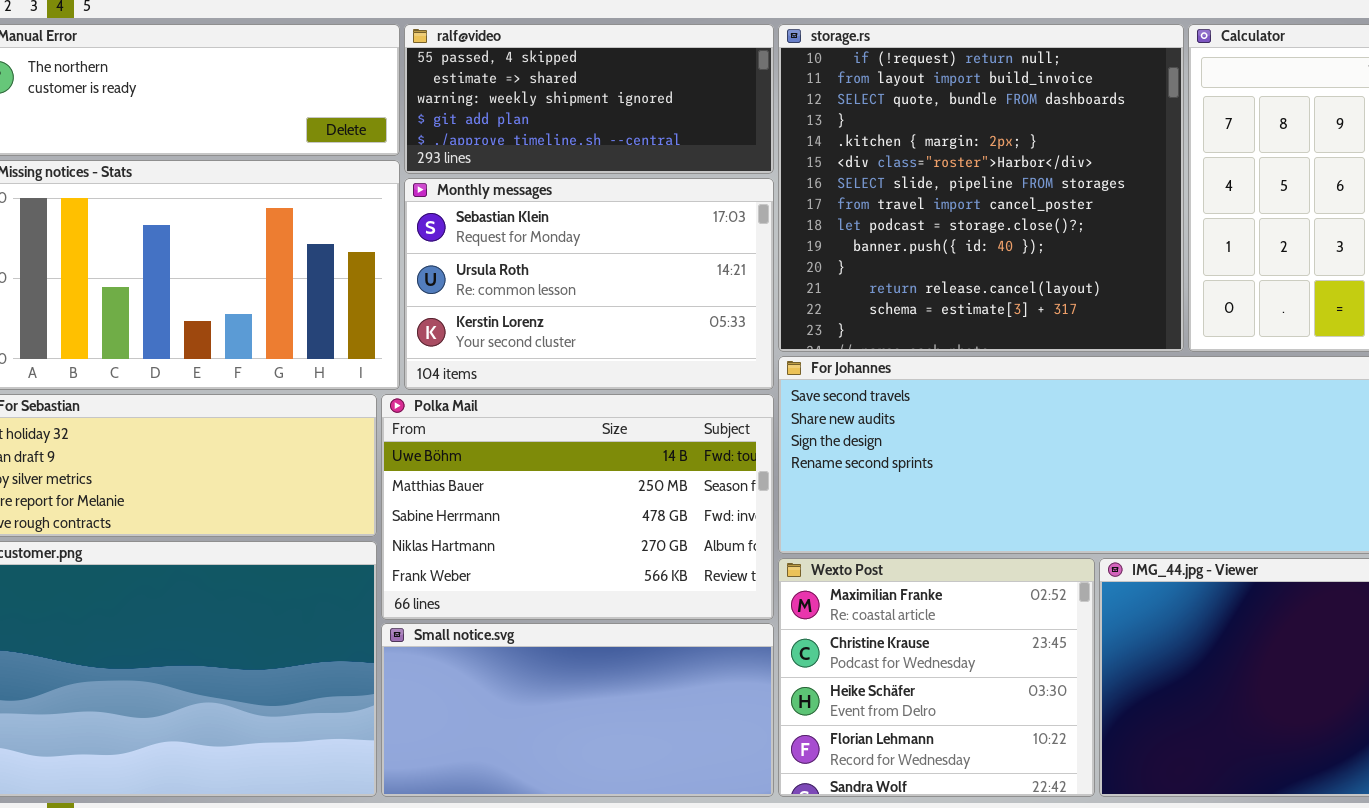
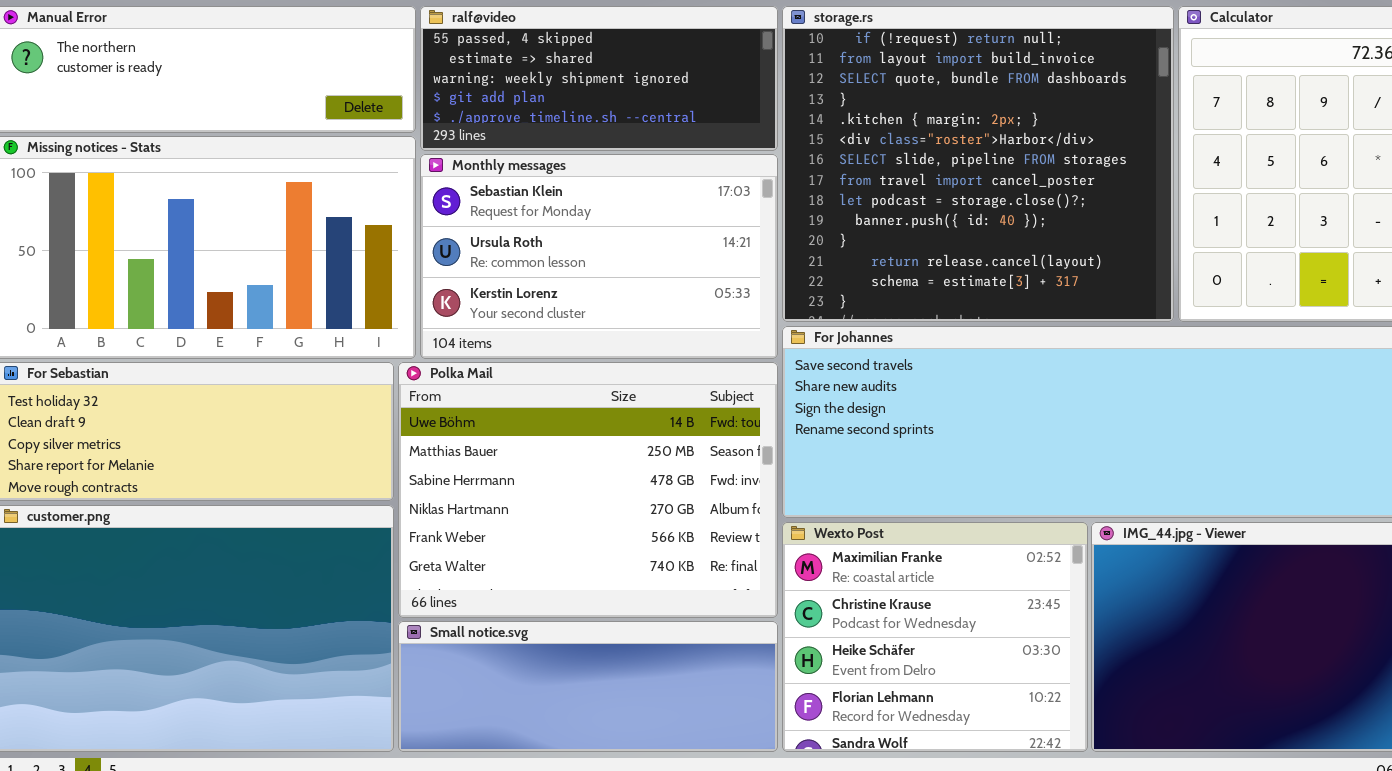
Polka Mail: [381,394,774,620] -> [398,362,778,618], resized
Small notice.svg: [381,623,774,797] -> [398,621,778,752], resized

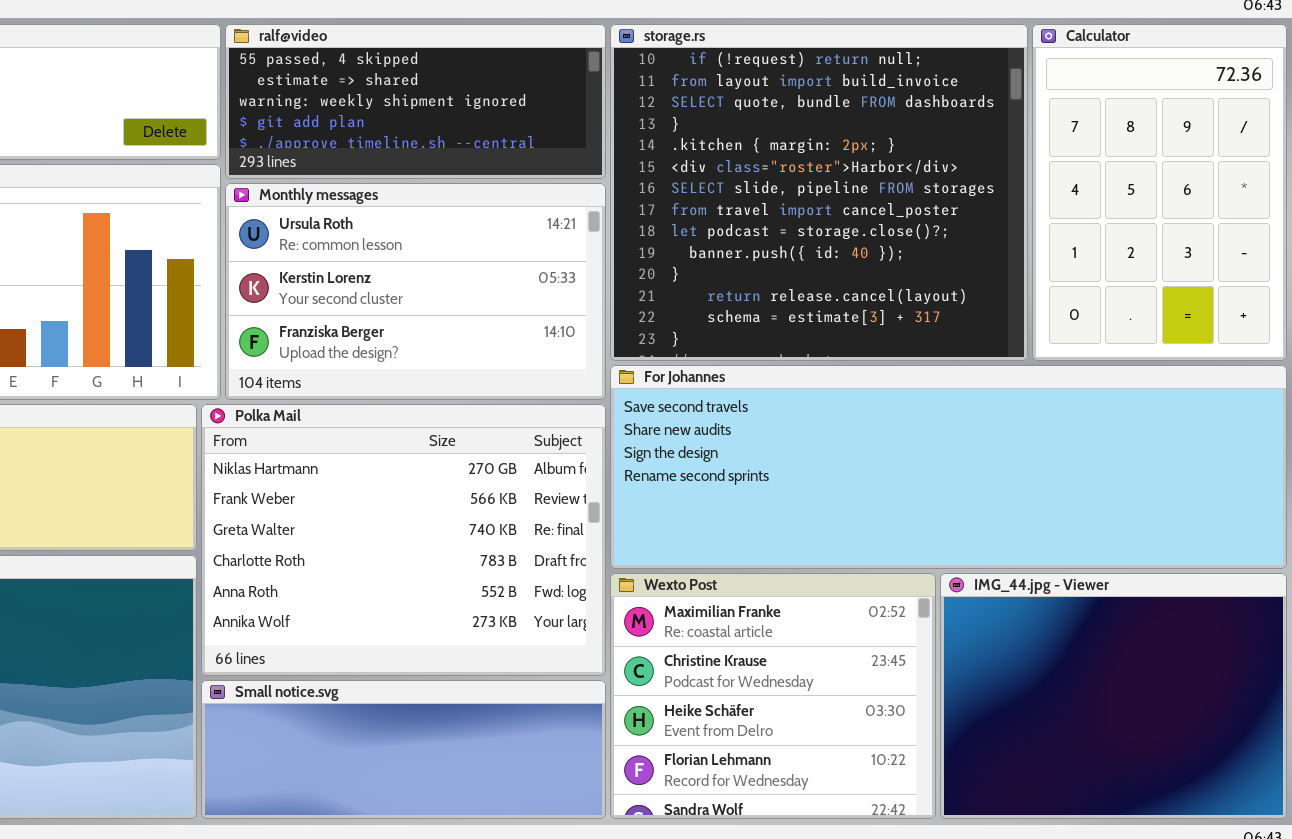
Monthly messages: [420,154,778,359] -> [225,183,606,400], scrolled down 1 row
Polka Mail: [398,362,778,618] -> [201,404,606,676], scrolled down 3 rows

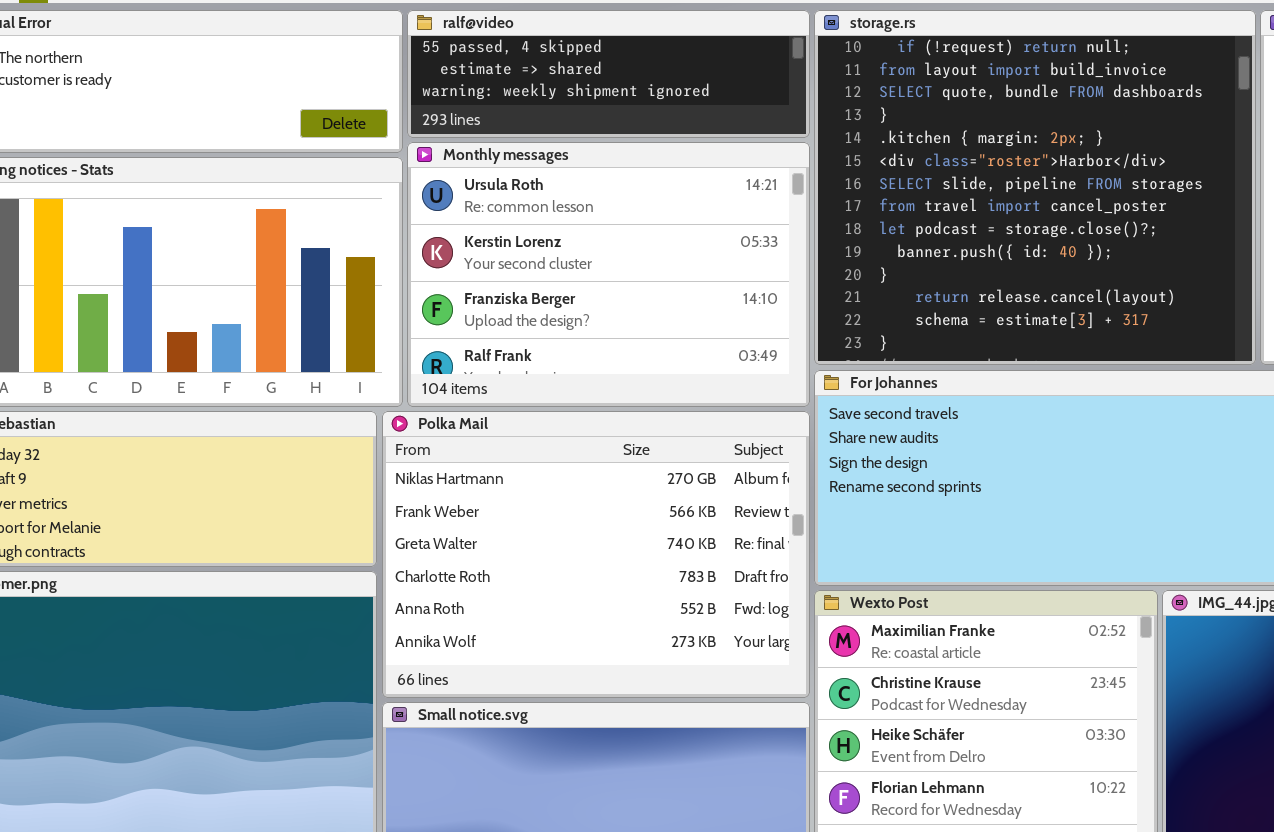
ralf@video: [225,24,606,179] -> [407,10,810,138], resized
Monthly messages: [225,183,606,400] -> [407,142,810,407], resized

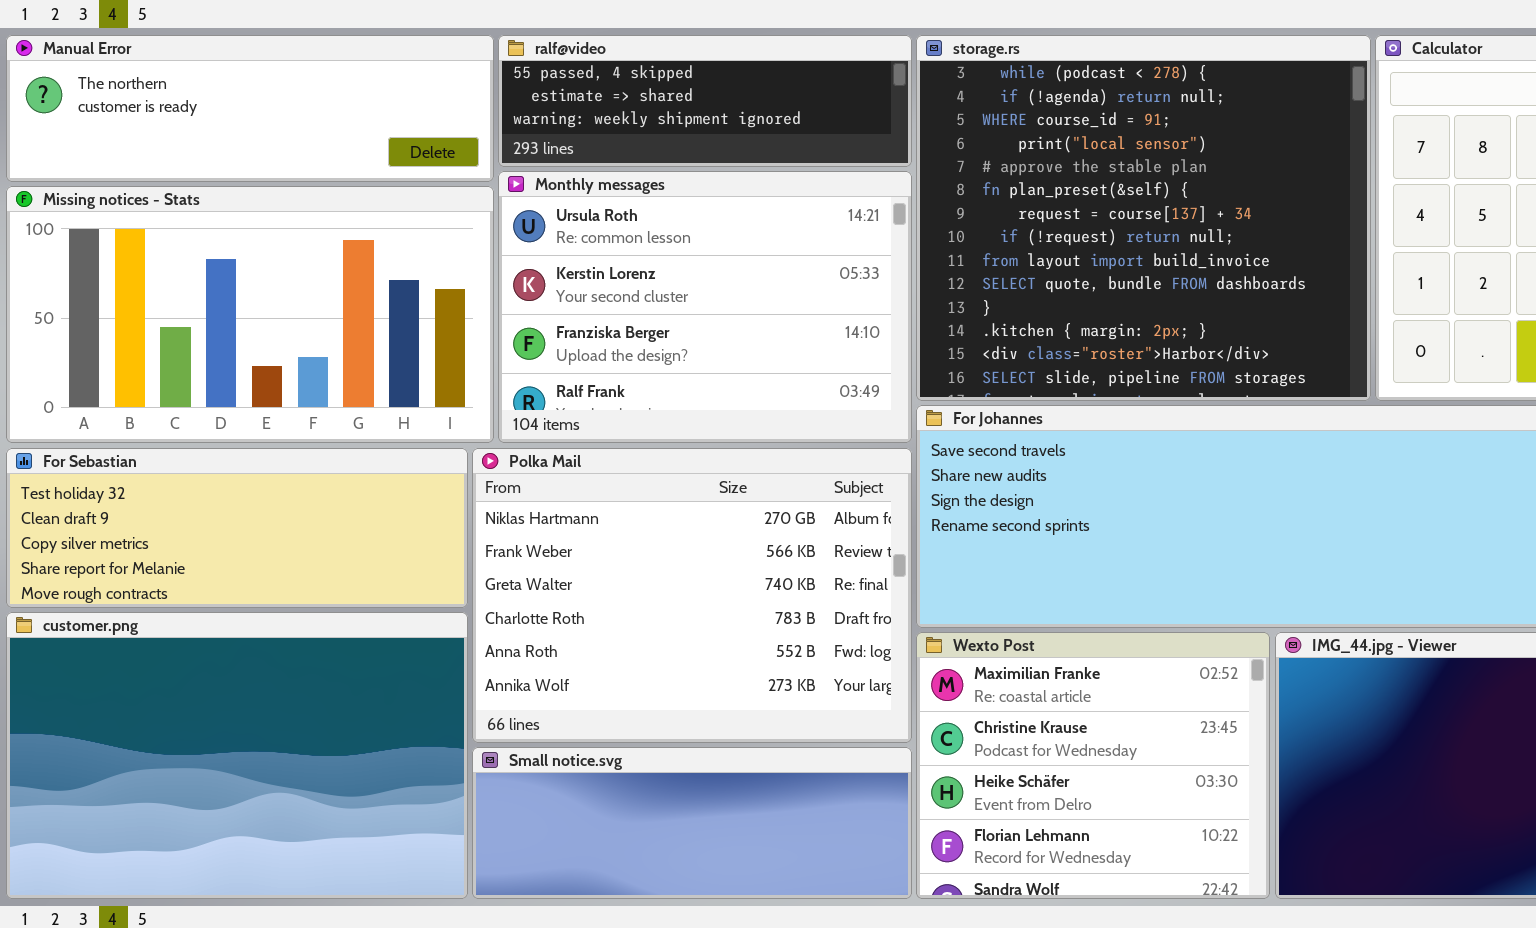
storage.rs: [814,10,1256,365] -> [916,35,1371,401], scrolled up 7 rows

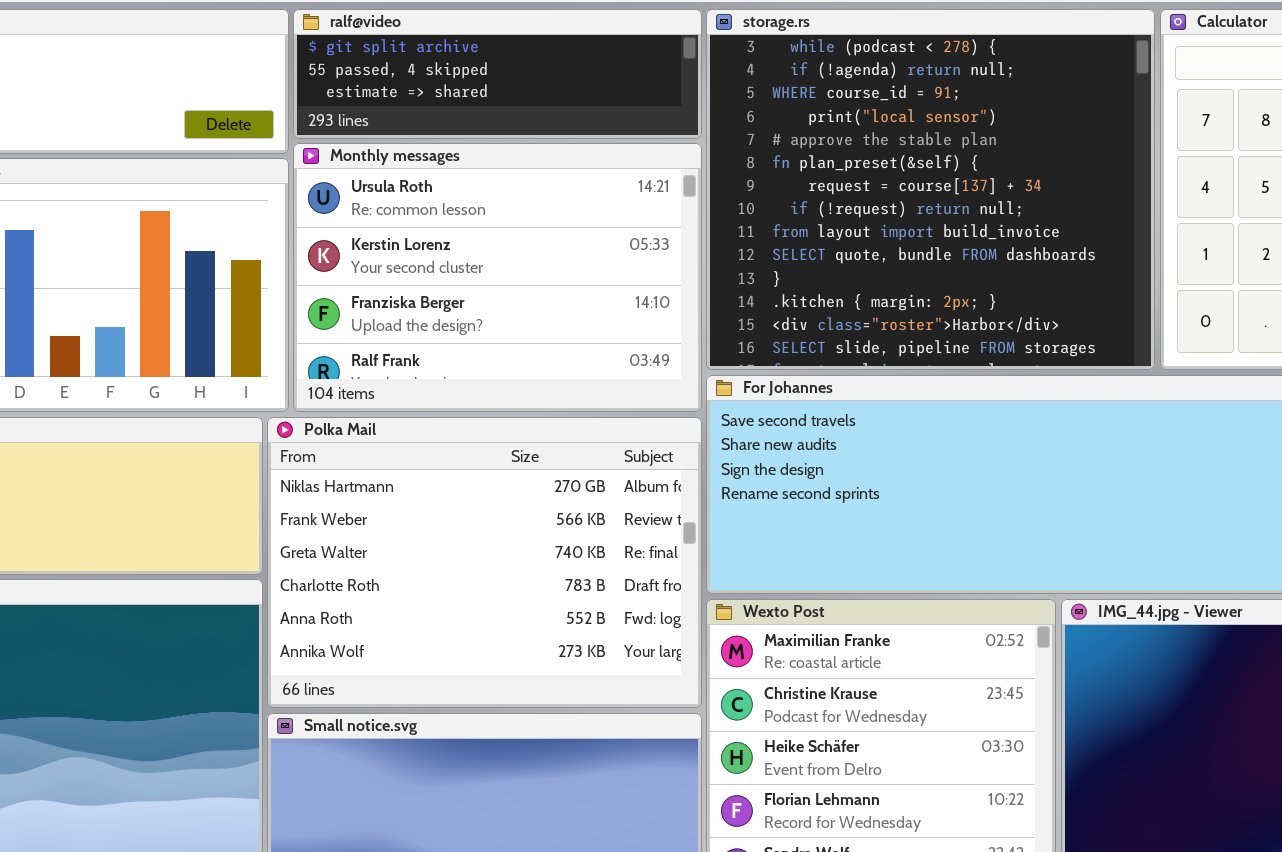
ralf@video: [498,35,912,167] -> [293,9,702,139], scrolled up 1 row

